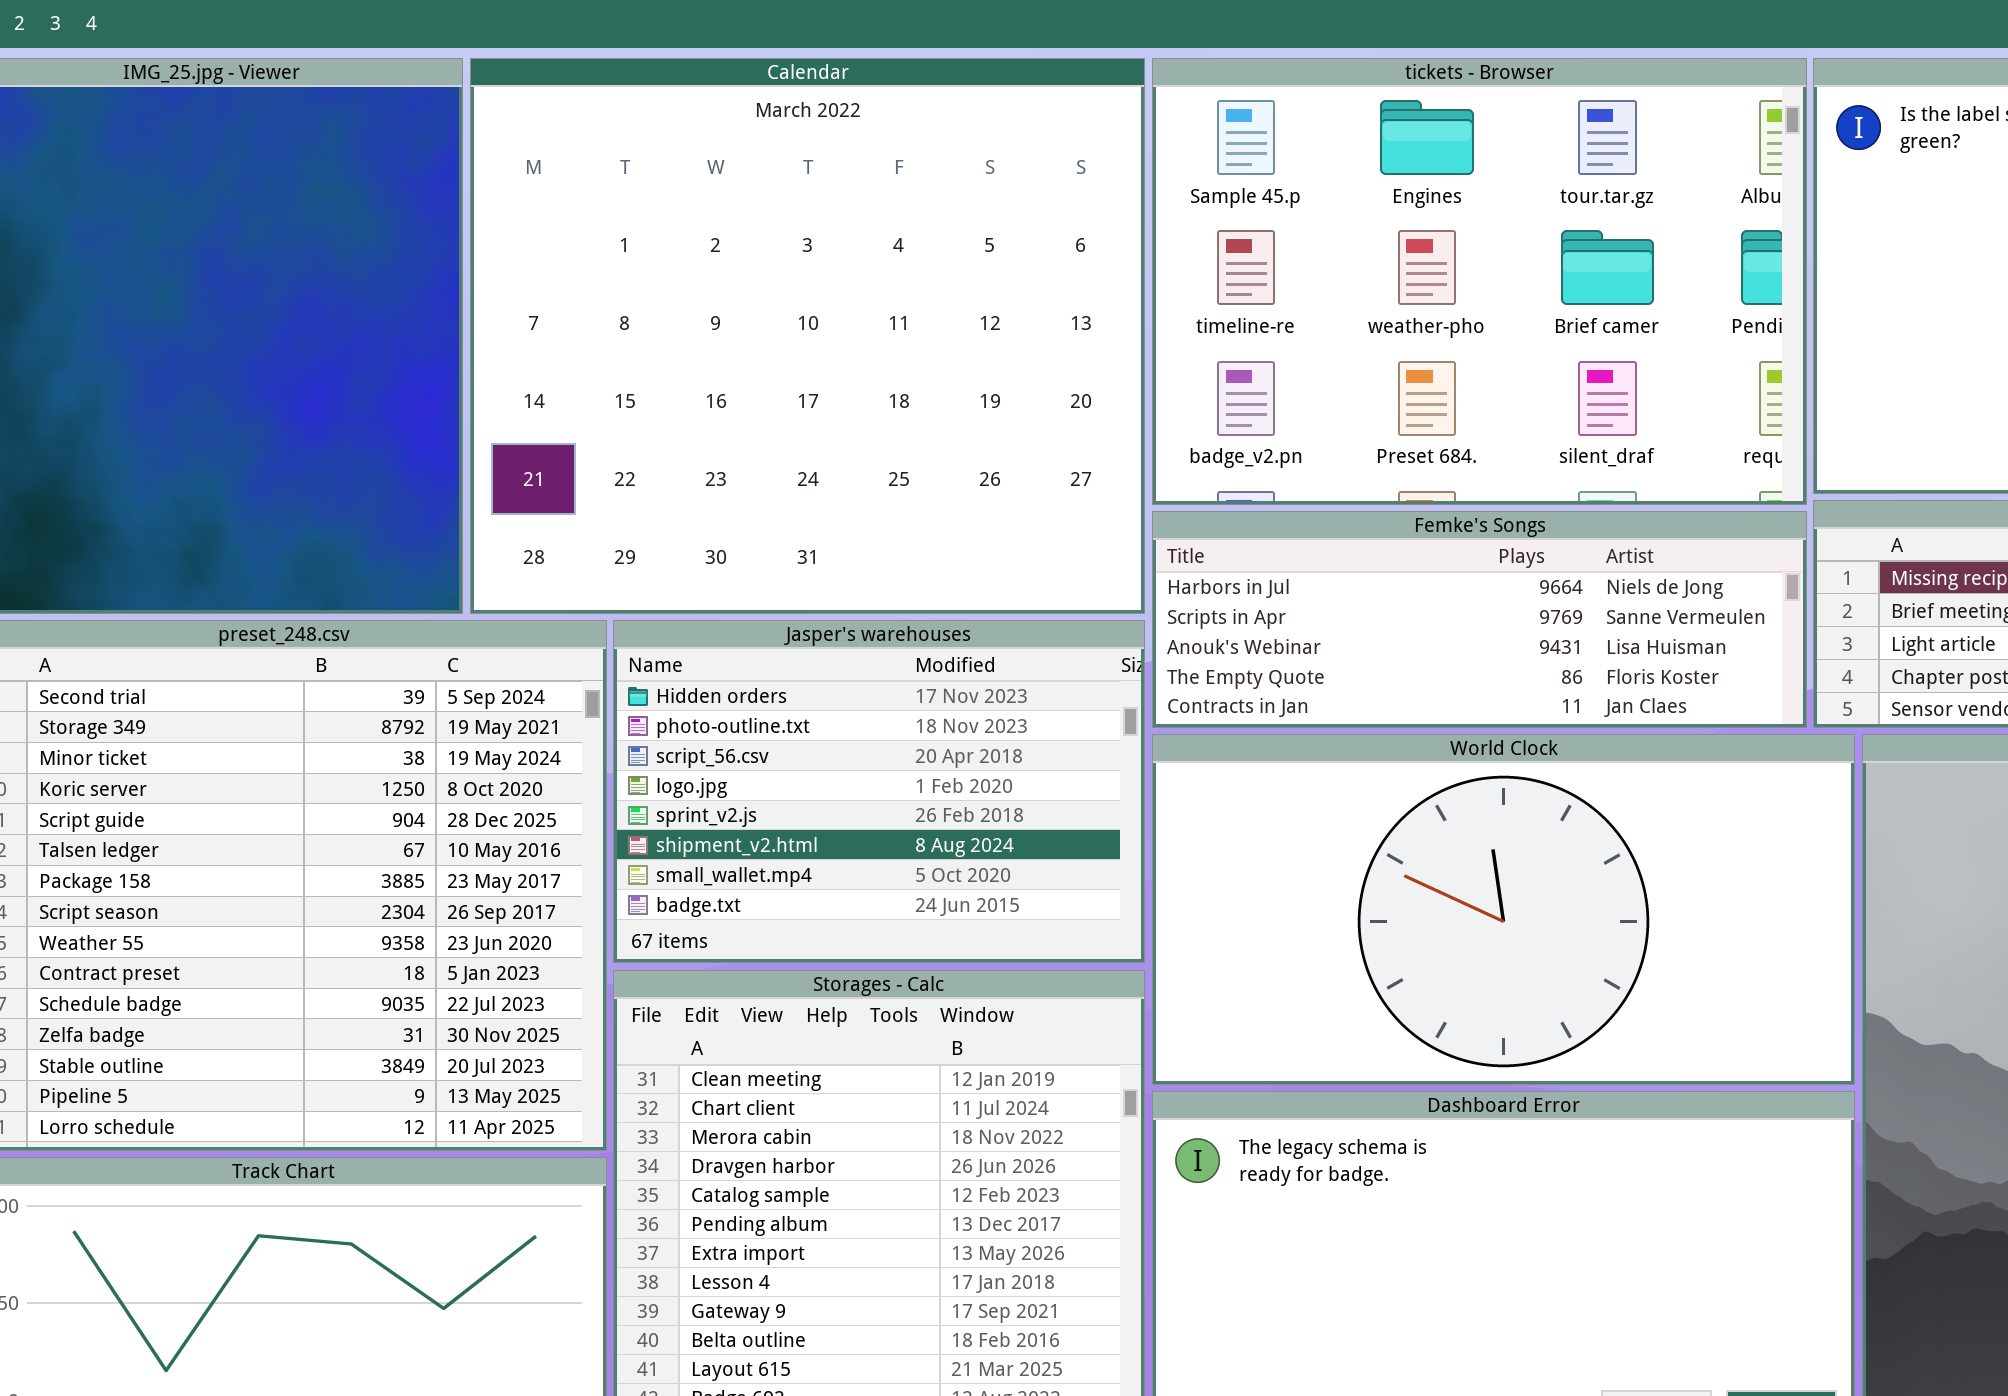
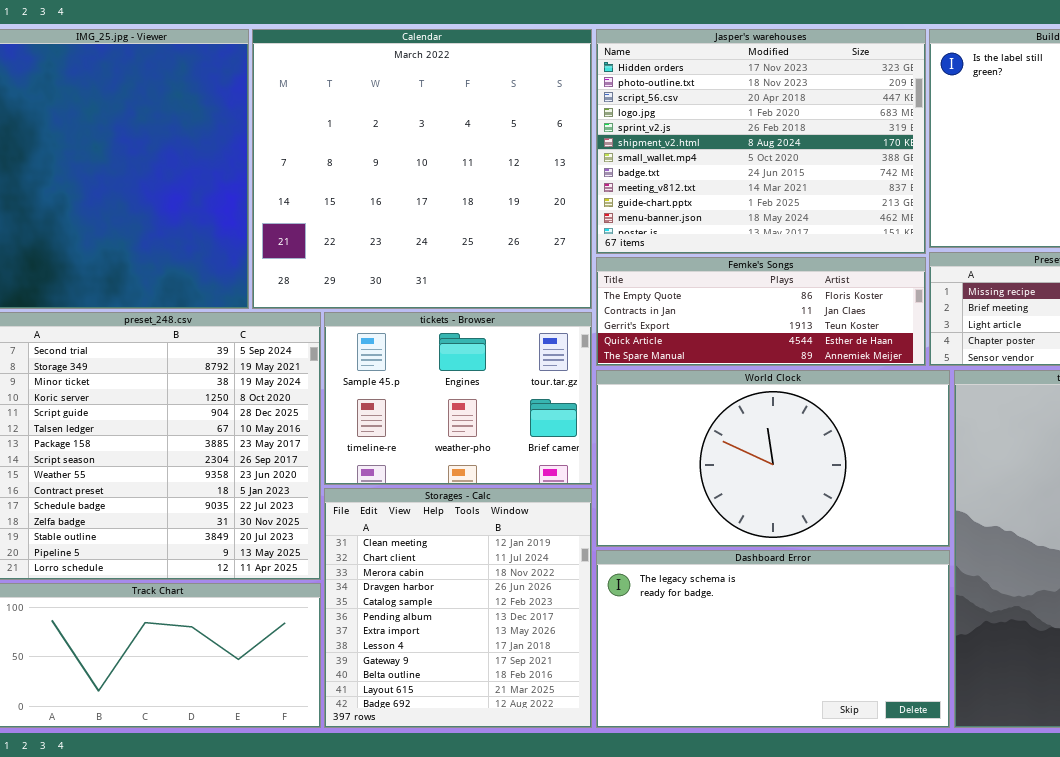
tickets - Browser: [1152,58,1807,505] -> [324,312,592,485], moved, resized
Femke's Songs: [1152,511,1807,728] -> [596,257,926,366], scrolled down 3 rows
Jasper's warehouses: [613,620,1145,963] -> [596,29,926,254], moved, resized

